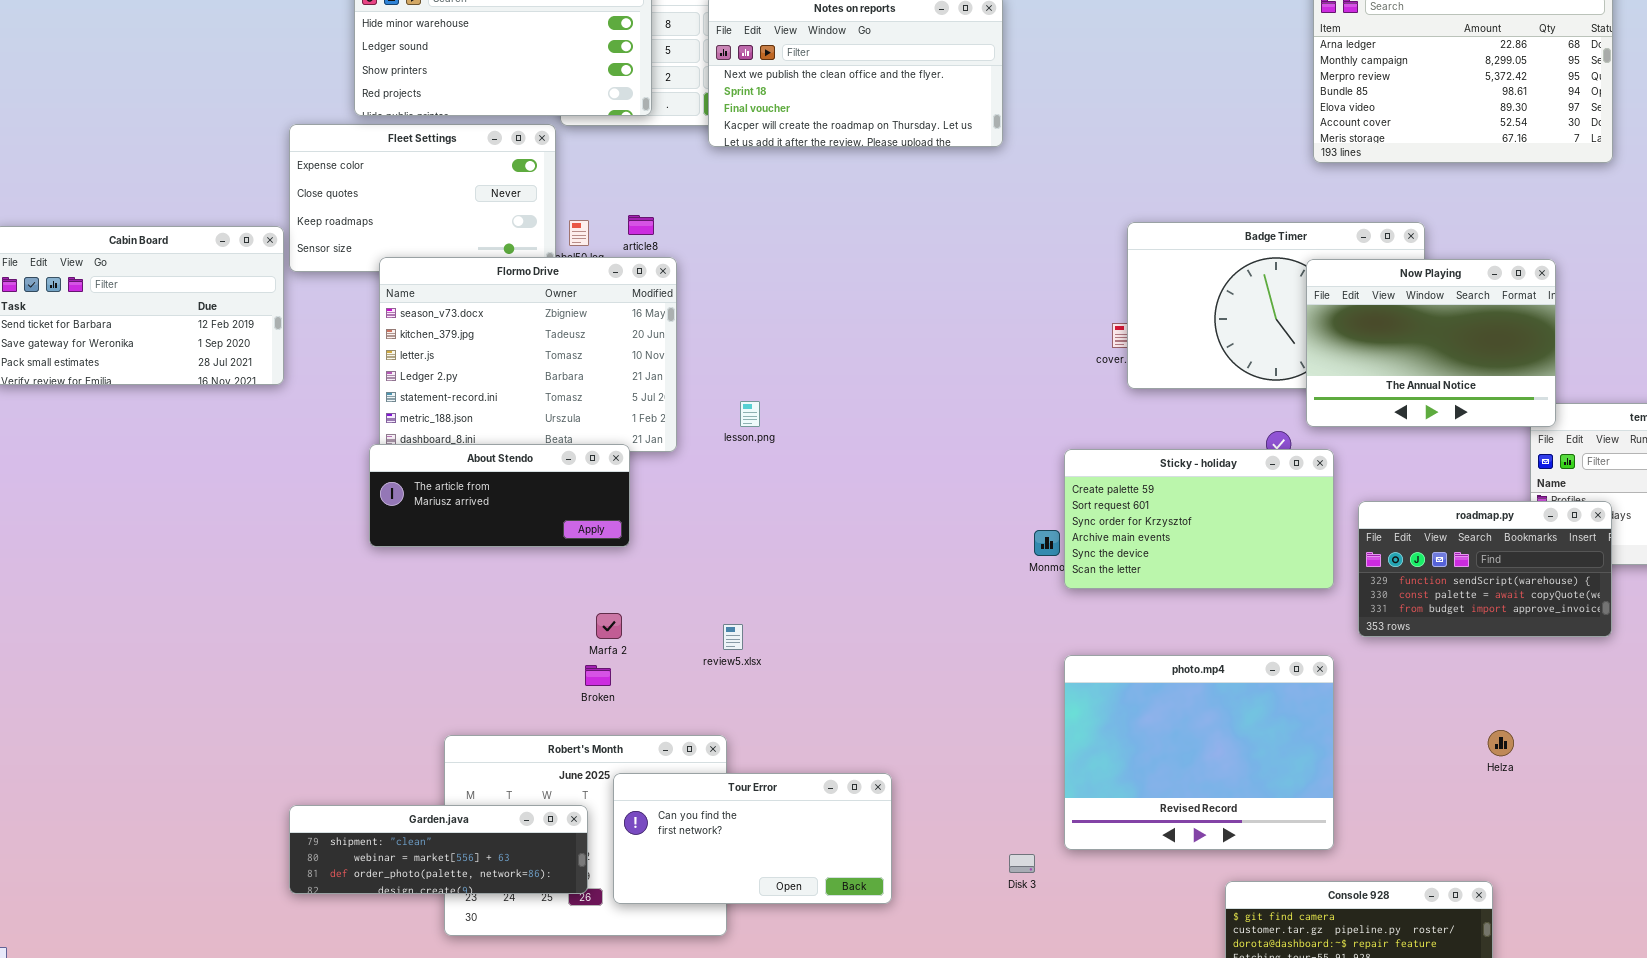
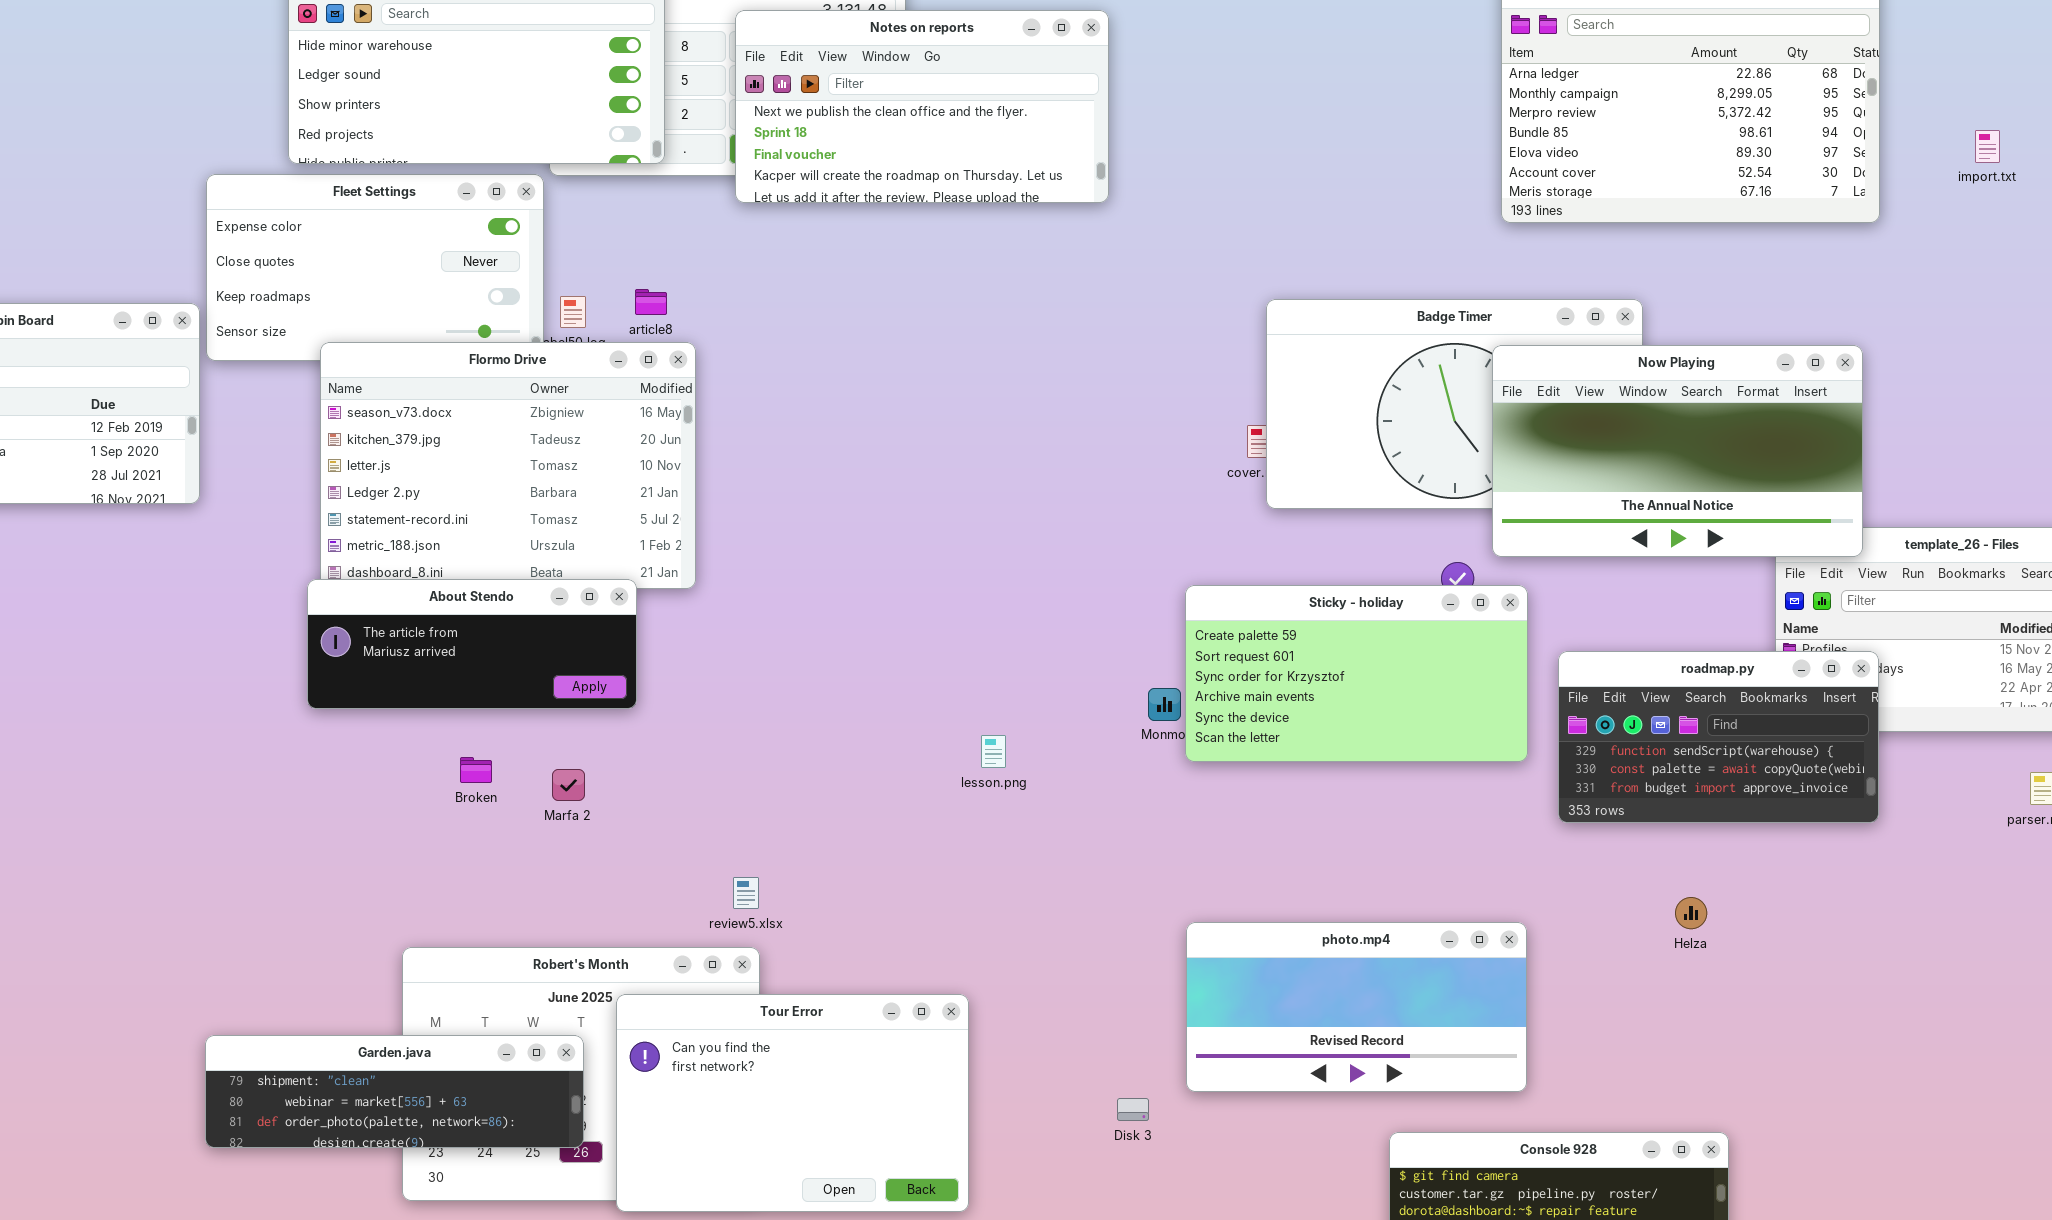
Now Playing: [1306,259,1556,427] -> [1492,345,1863,557], resized
lesson.png: [740,401,760,427] -> [981,735,1006,768], moved
Marfa 2: [596,613,622,639] -> [552,769,585,801], moved
review5.xlsx: [723,624,743,650] -> [733,877,759,909], moved
photo.mp4: [1064,655,1334,850] -> [1186,922,1527,1092], resized
Broken: [585,665,611,686] -> [460,757,492,783], moved
Helza: [1488,730,1514,756] -> [1675,897,1707,929], moved
Tour Error: [613,773,892,904] -> [616,994,969,1212], resized

